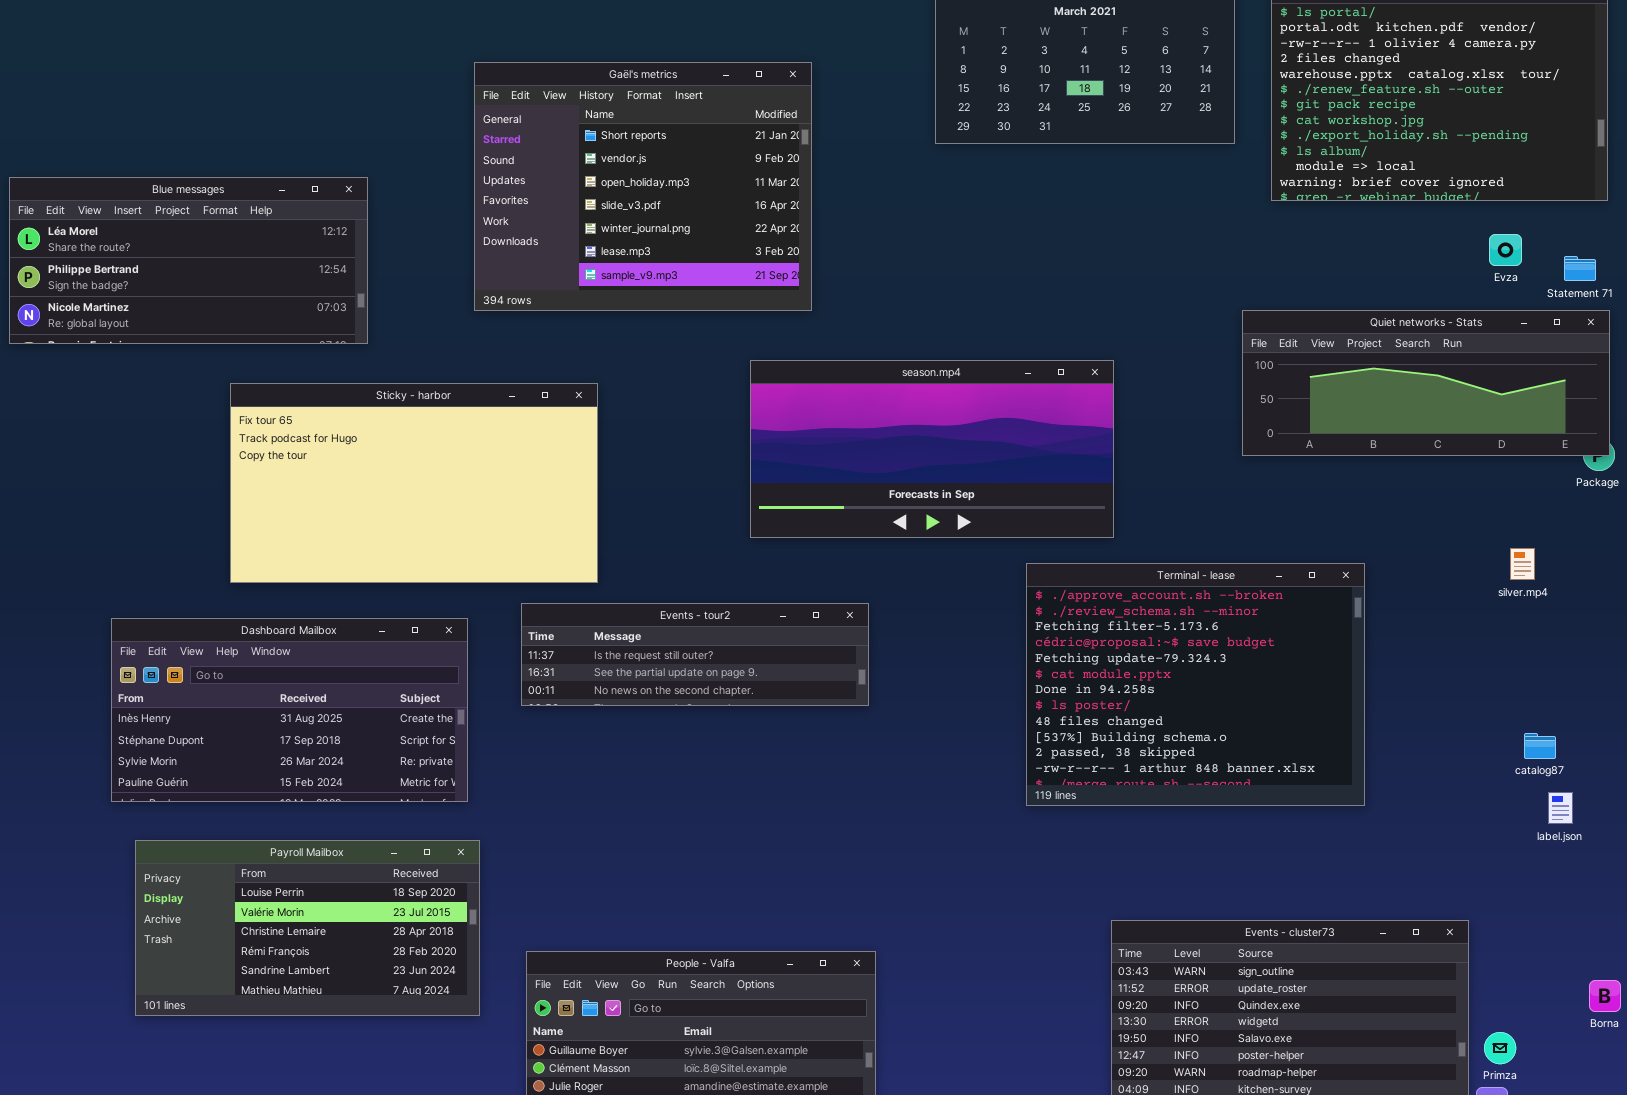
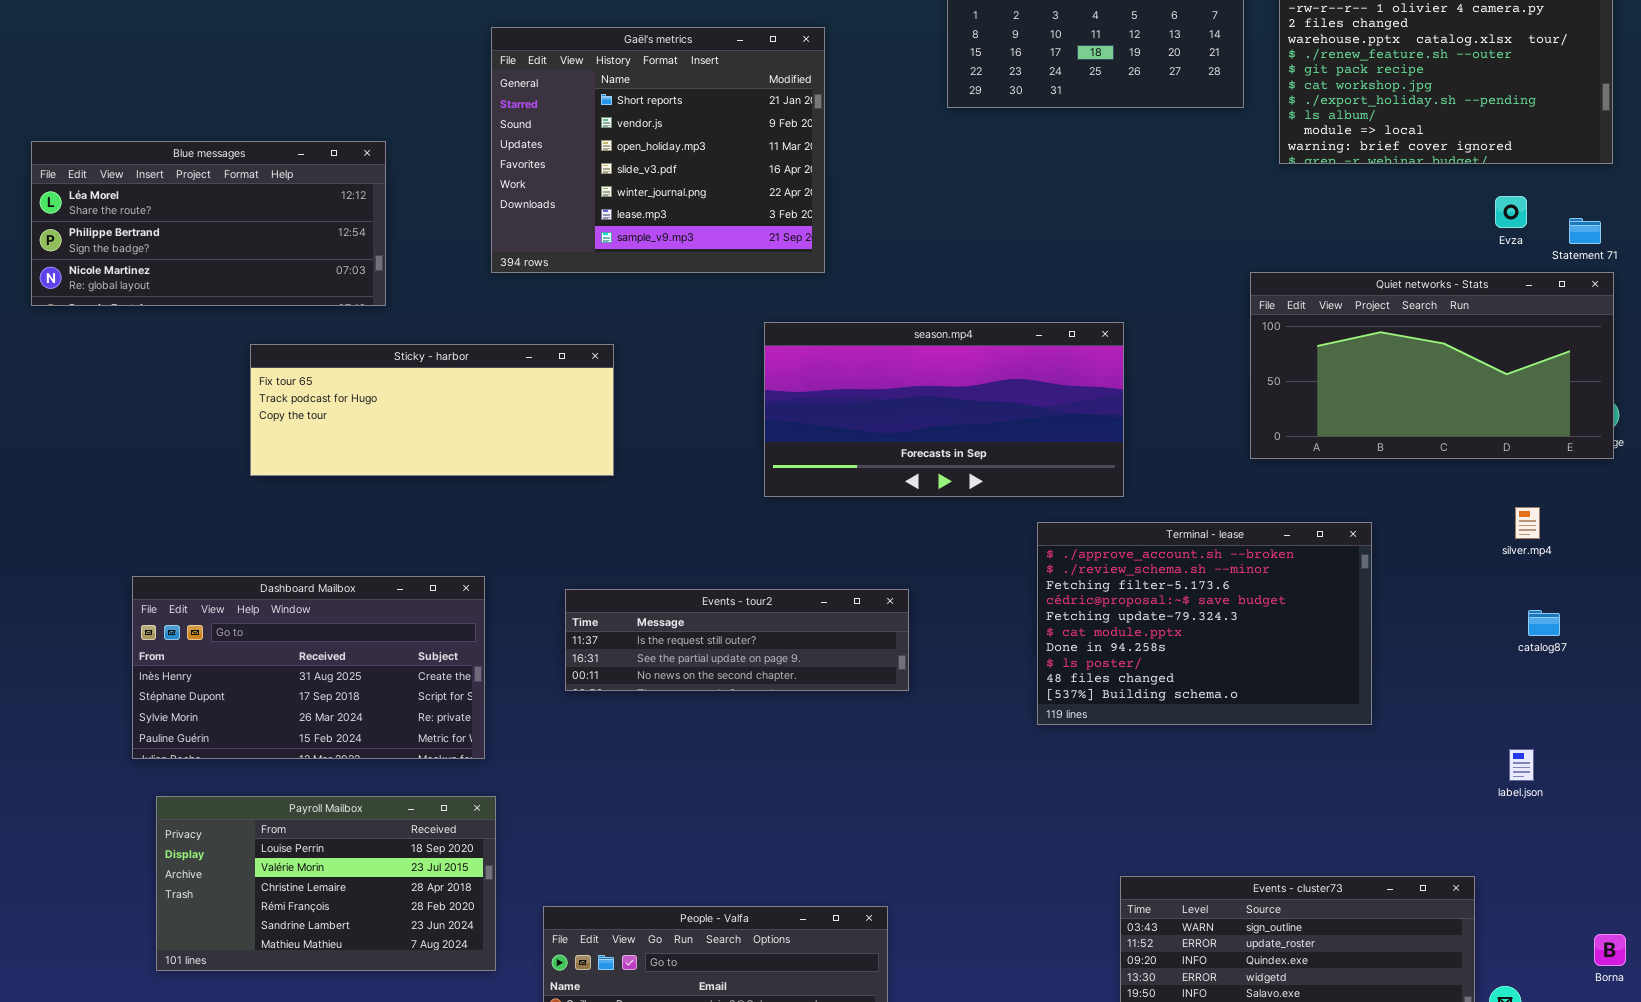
Quiet networks - Stats: [1242,310,1610,456] -> [1250,272,1614,459], resized
Sticky - harbor: [230,383,598,583] -> [250,344,614,476], resized
Terminal - lease: [1026,563,1365,806] -> [1037,522,1372,725], resized
Events - tour2: [521,603,869,706] -> [565,589,909,691], moved
catalog87: [1524,733,1556,759] -> [1528,610,1560,636], moved
label.json: [1548,792,1573,824] -> [1509,749,1534,781], moved

